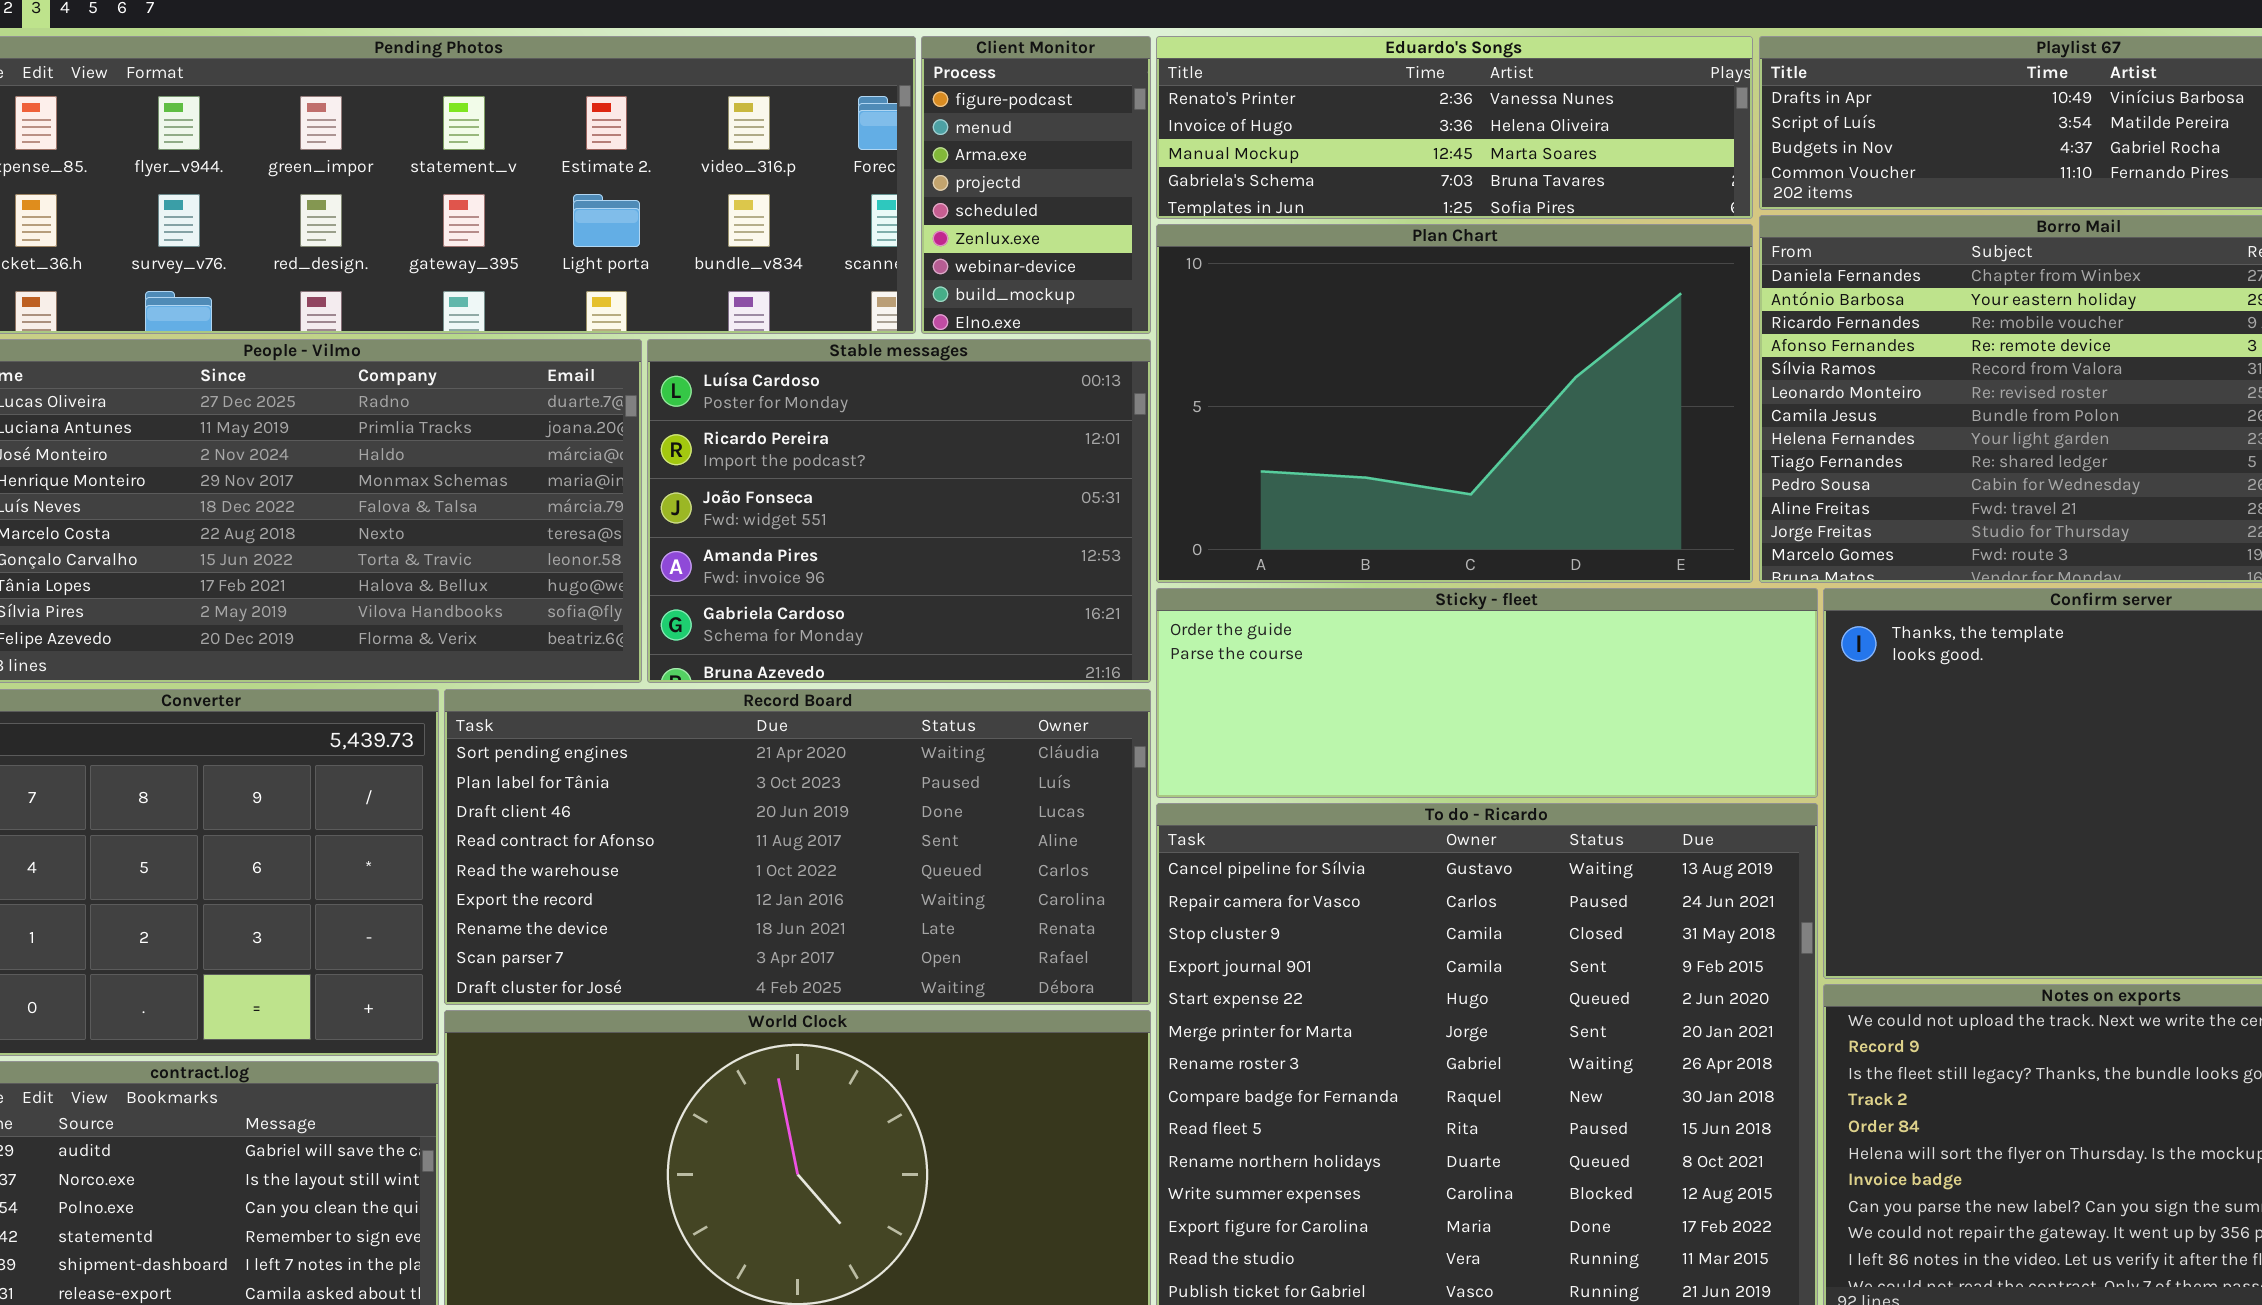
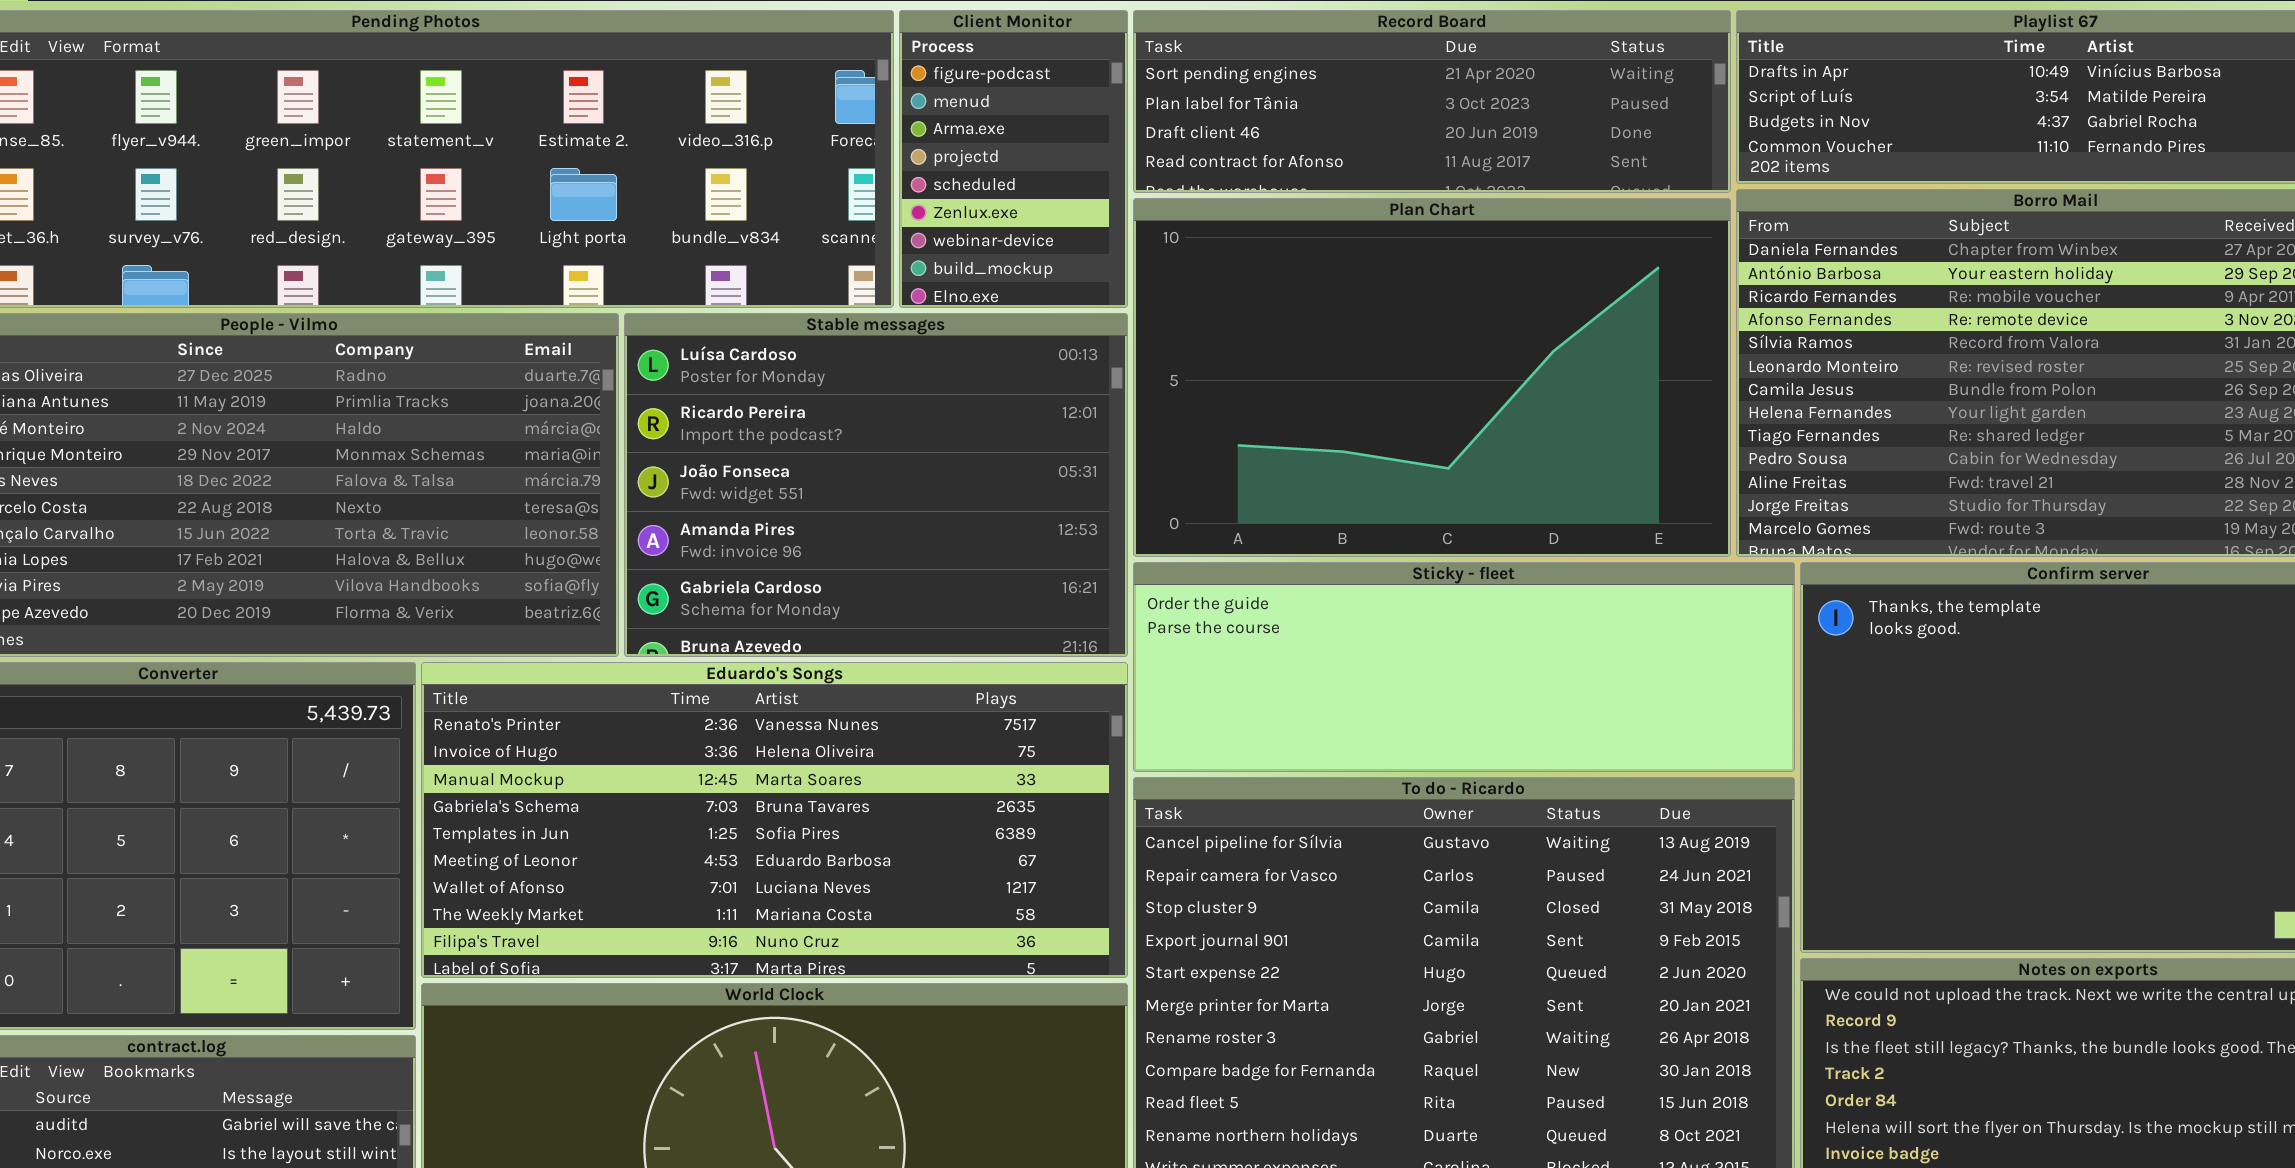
Eduardo's Songs: [1156,36,1753,219] -> [421,662,1128,978], moved, resized
Record Board: [444,689,1151,1005] -> [1133,10,1731,193], moved, resized

